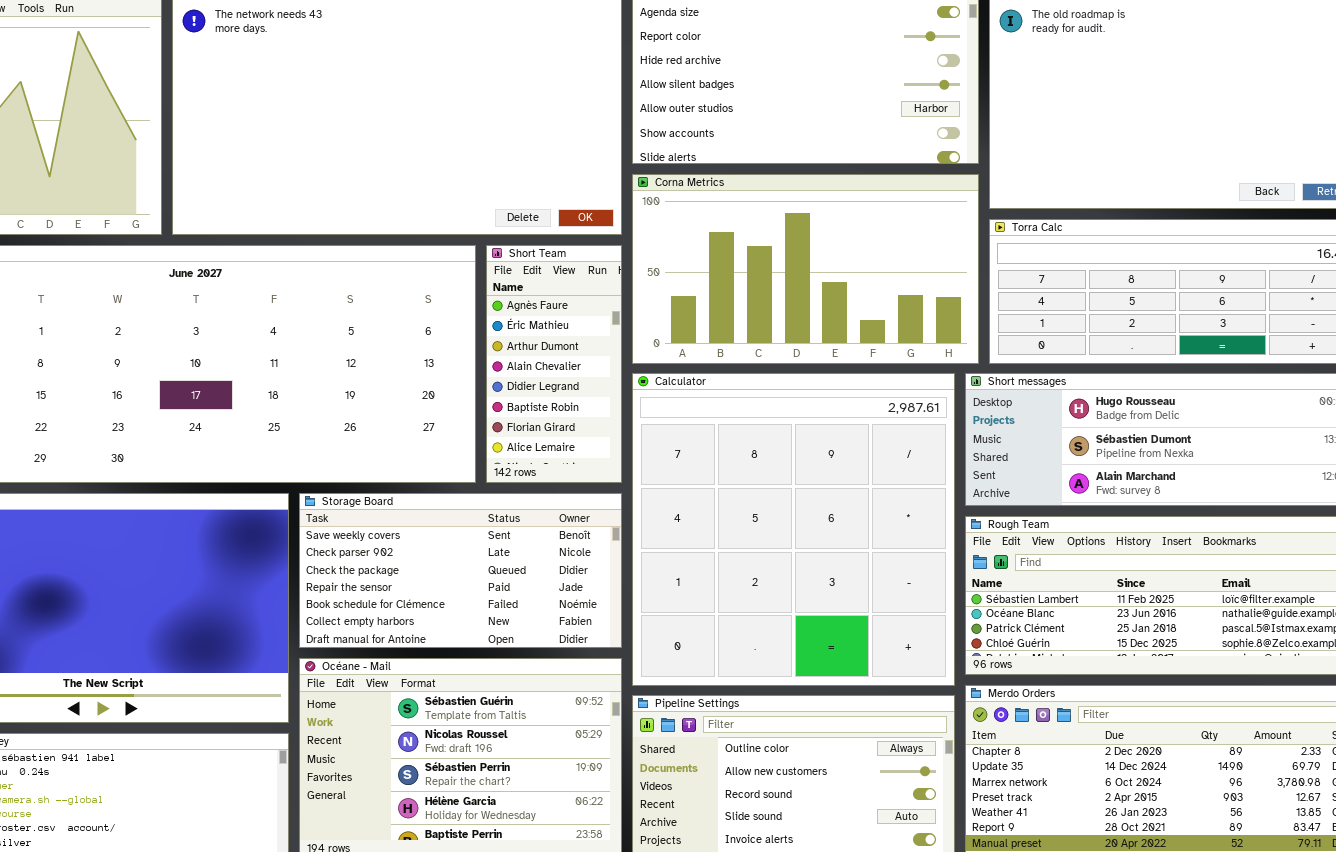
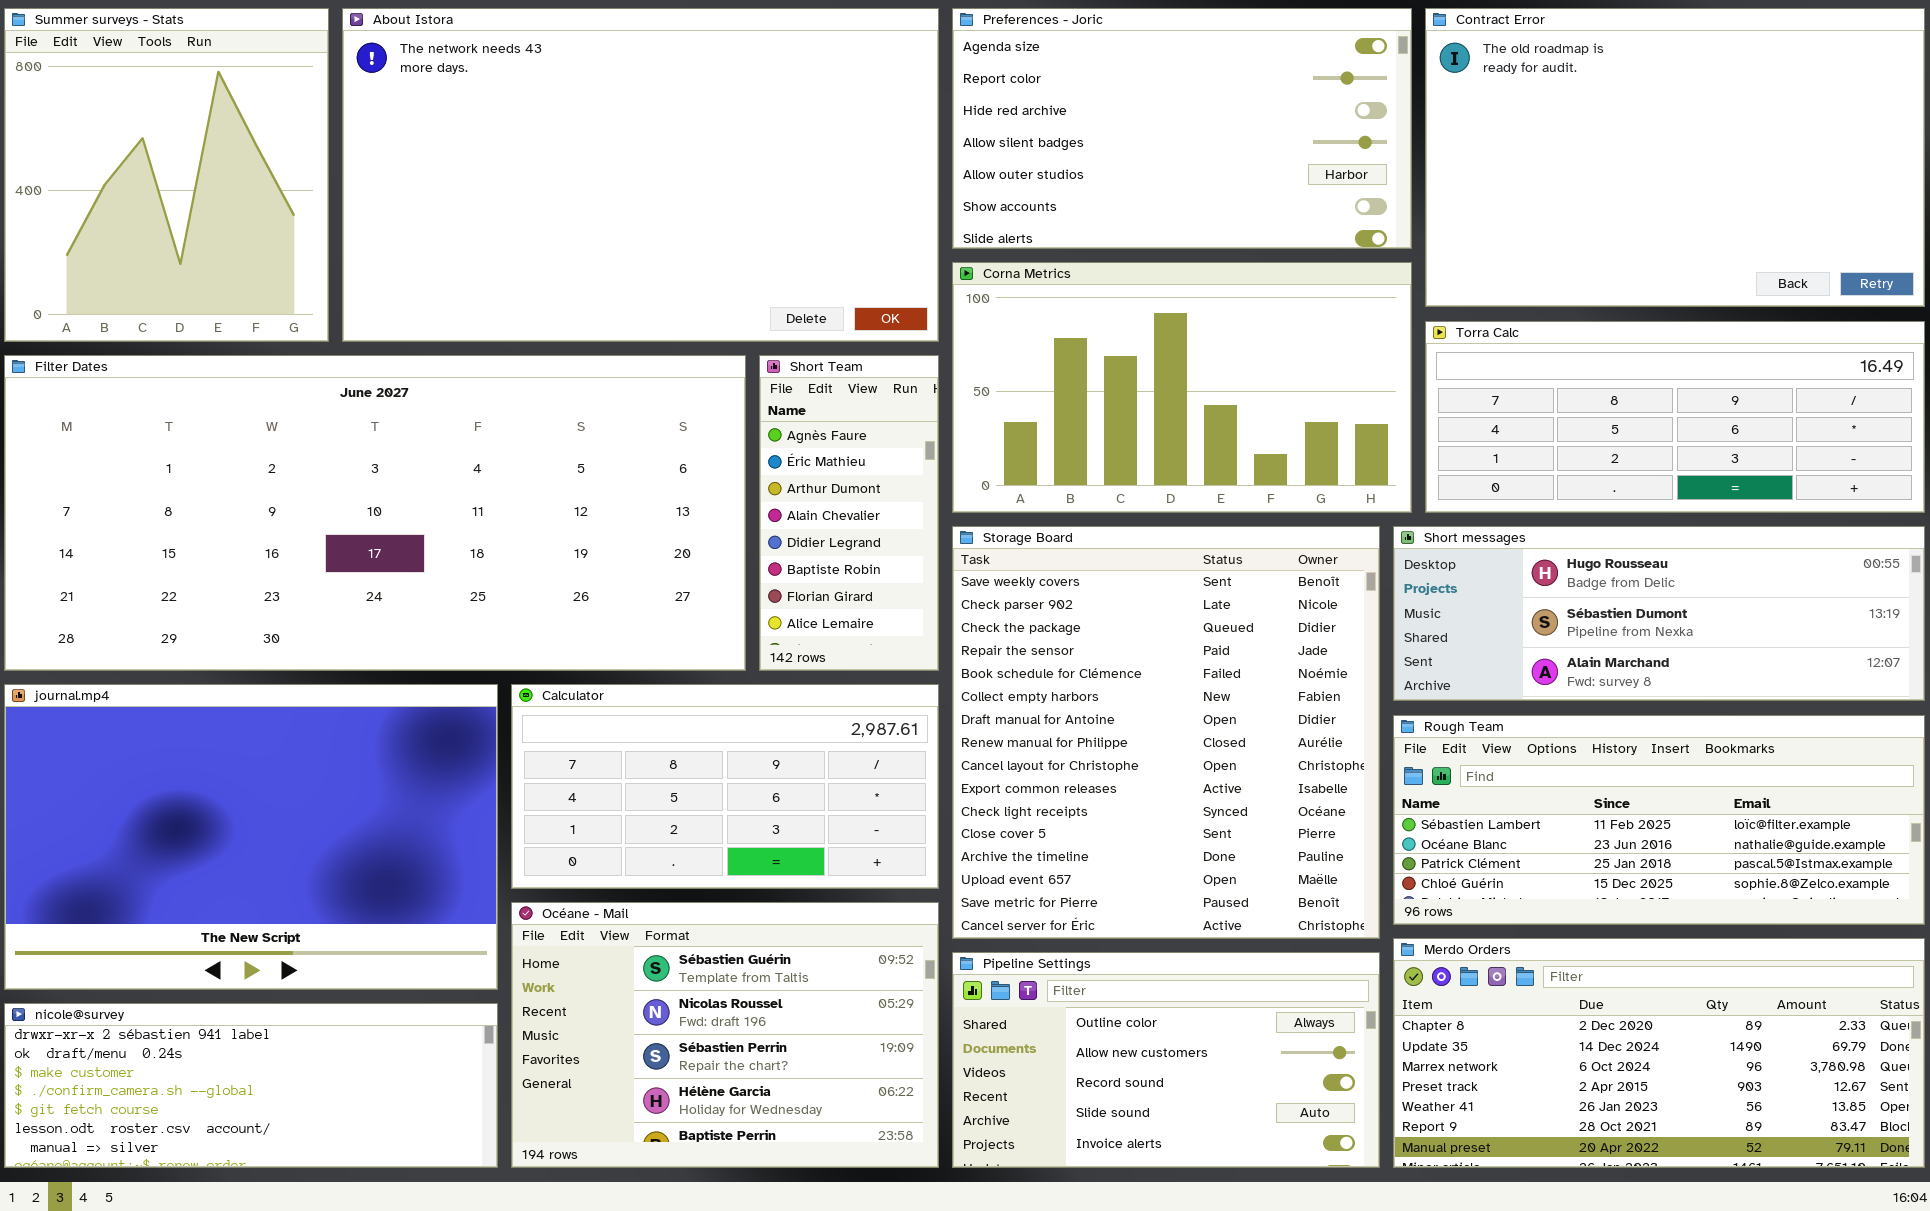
Calculator: [632,373,955,686] -> [511,684,939,889], moved, resized
Storage Board: [299,493,622,648] -> [952,526,1380,939], moved, resized

